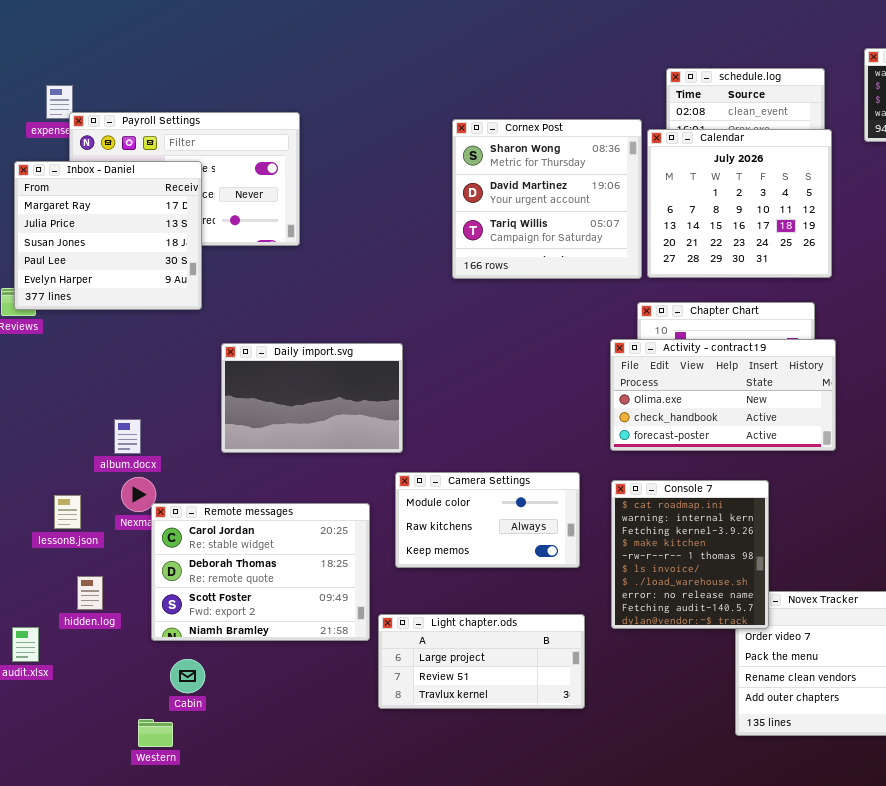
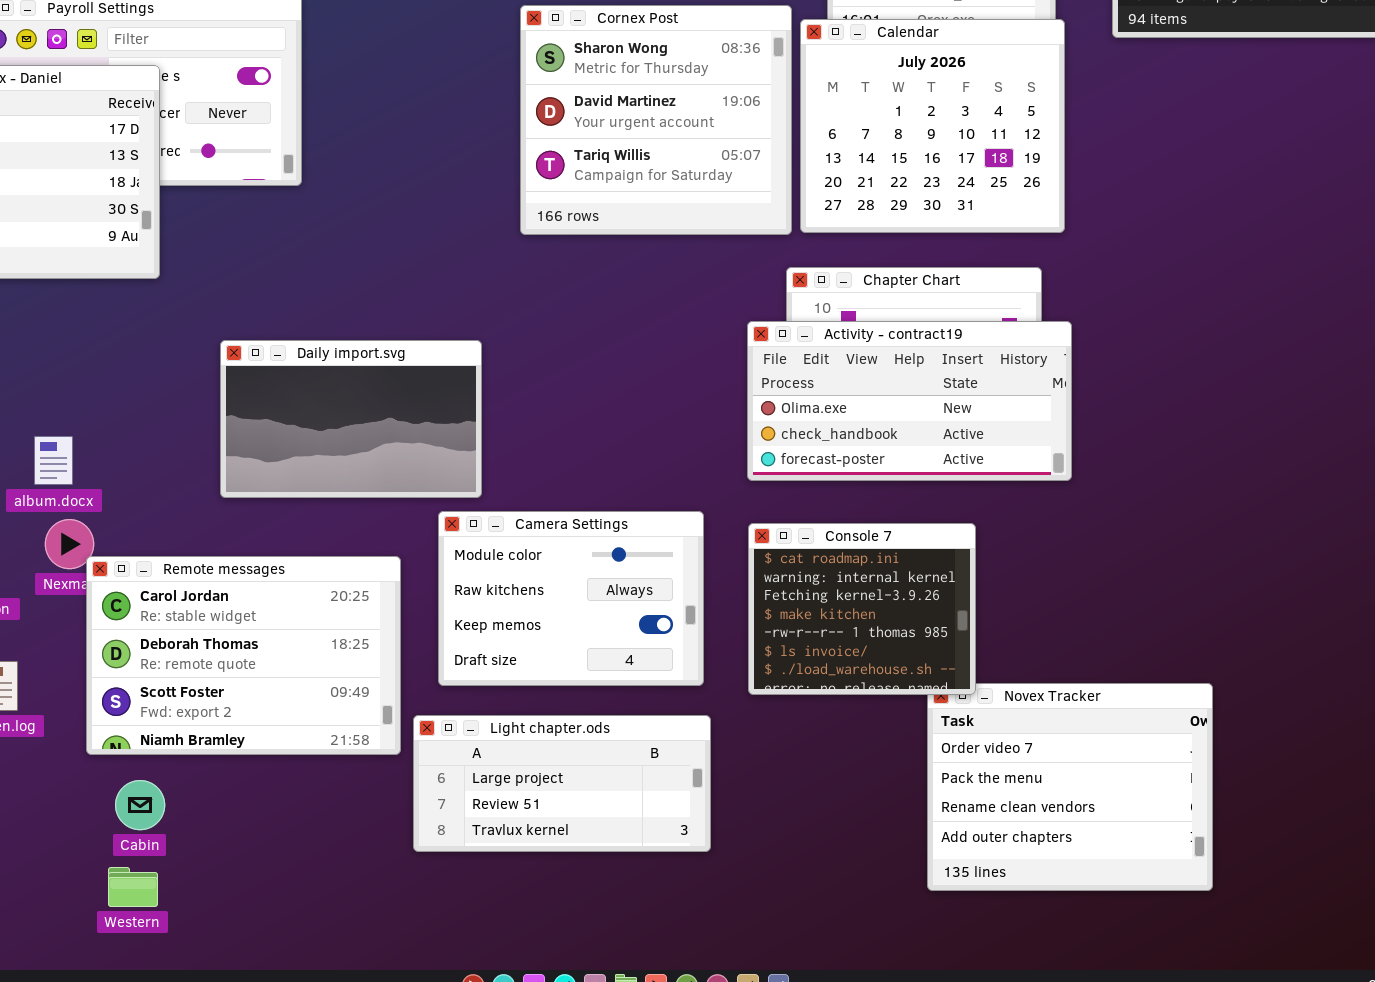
Daily import.svg: [221,343,403,453] -> [220,340,482,498], moved
Camera Settings: [395,472,580,568] -> [438,511,704,686], resized
Console 7: [611,480,769,629] -> [748,523,976,695], resized
Western: [138,719,173,747] -> [108,867,158,907], moved

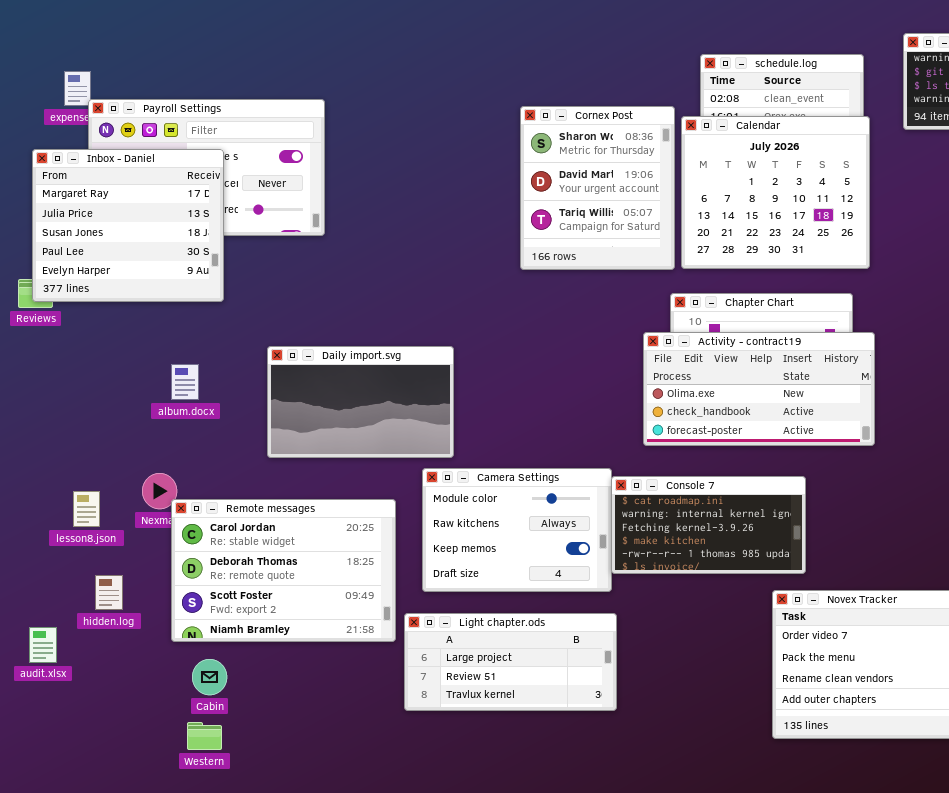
Cornex Post: [520,5,792,235] -> [520,106,675,270], resized
album.docx: [34,436,73,485] -> [171,364,199,400], moved
Console 7: [748,523,976,695] -> [611,476,806,574], resized

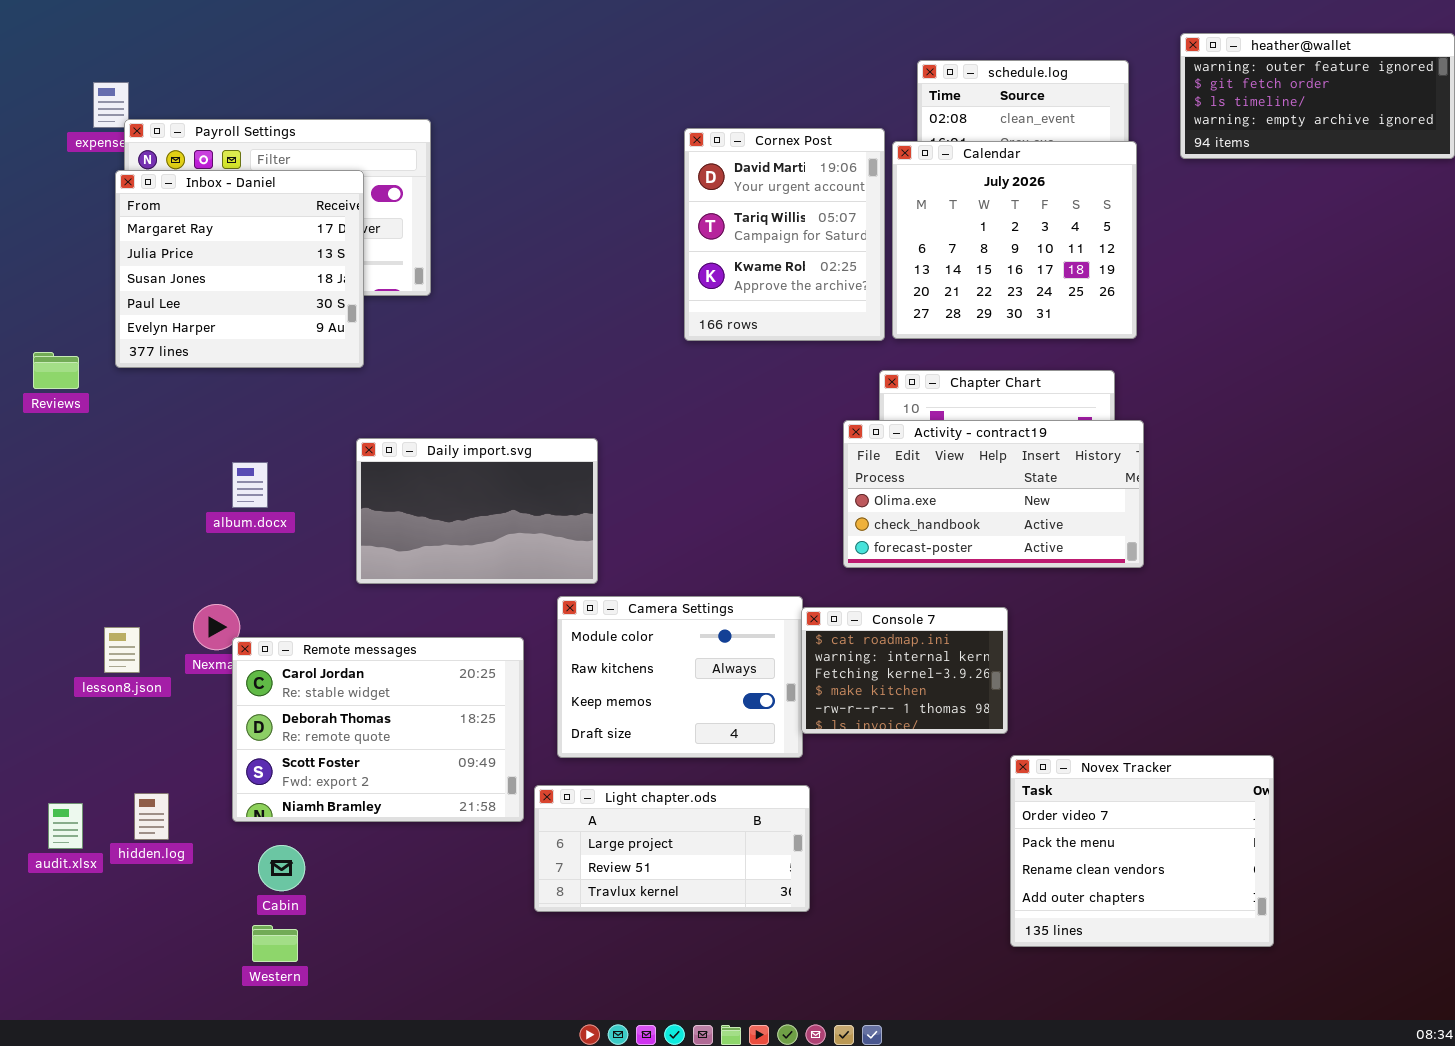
Cornex Post: [520,106,675,270] -> [684,128,885,341], scrolled down 1 row
Inbox - Daniel: [32,149,224,302] -> [115,170,364,368], moved
Console 7: [611,476,806,574] -> [801,607,1008,734], resized
hidden.log: [95,575,123,610] -> [134,793,169,840], moved

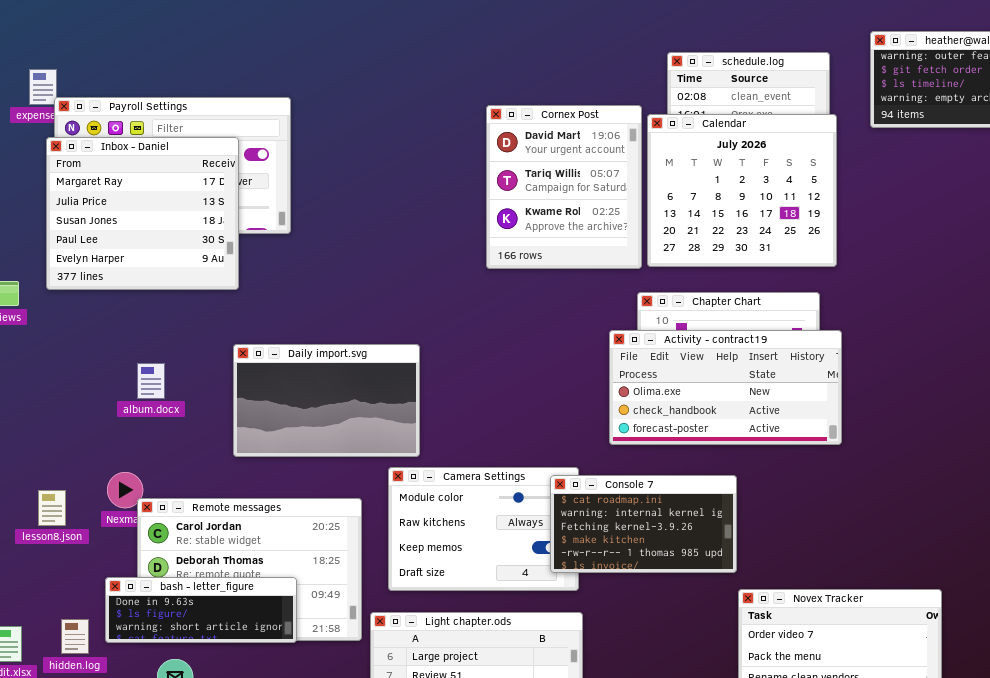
Console 7: [801,607,1008,734] -> [550,475,737,573], resized
bash - letter_figure: none -> [105,577,297,643], opened

